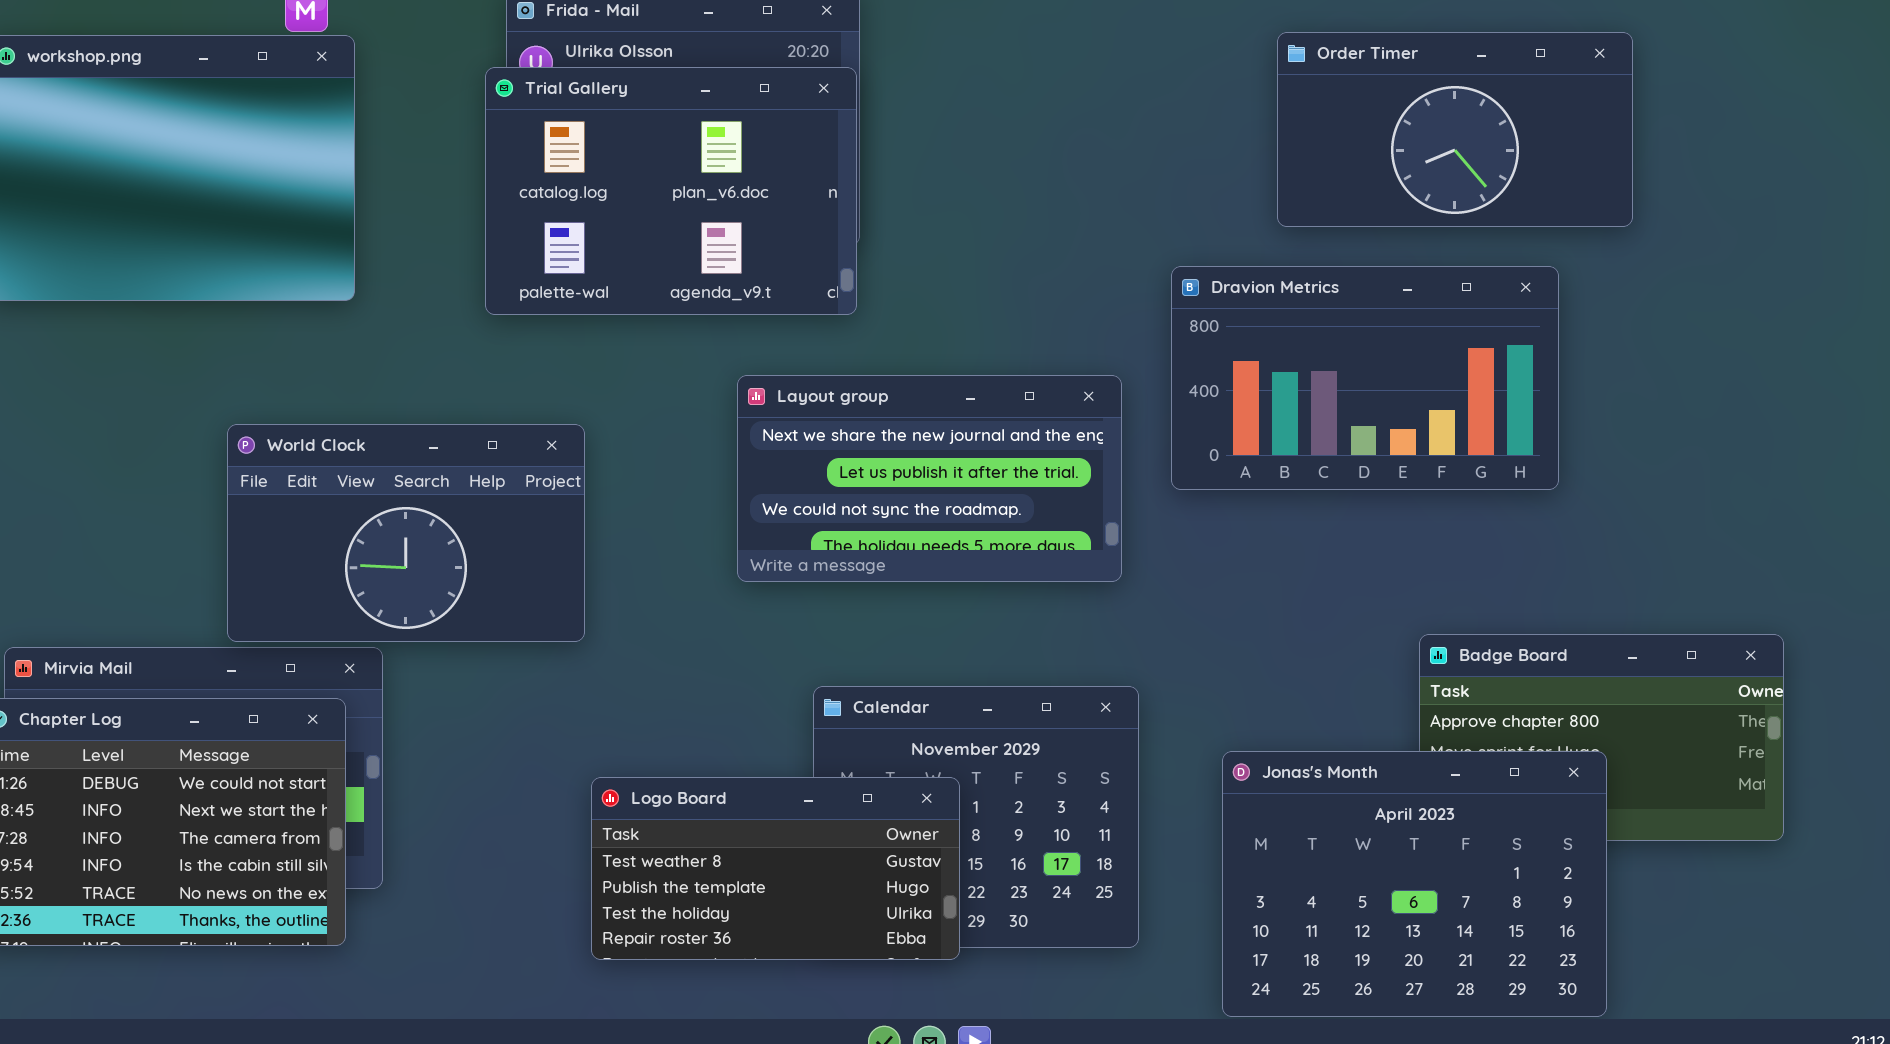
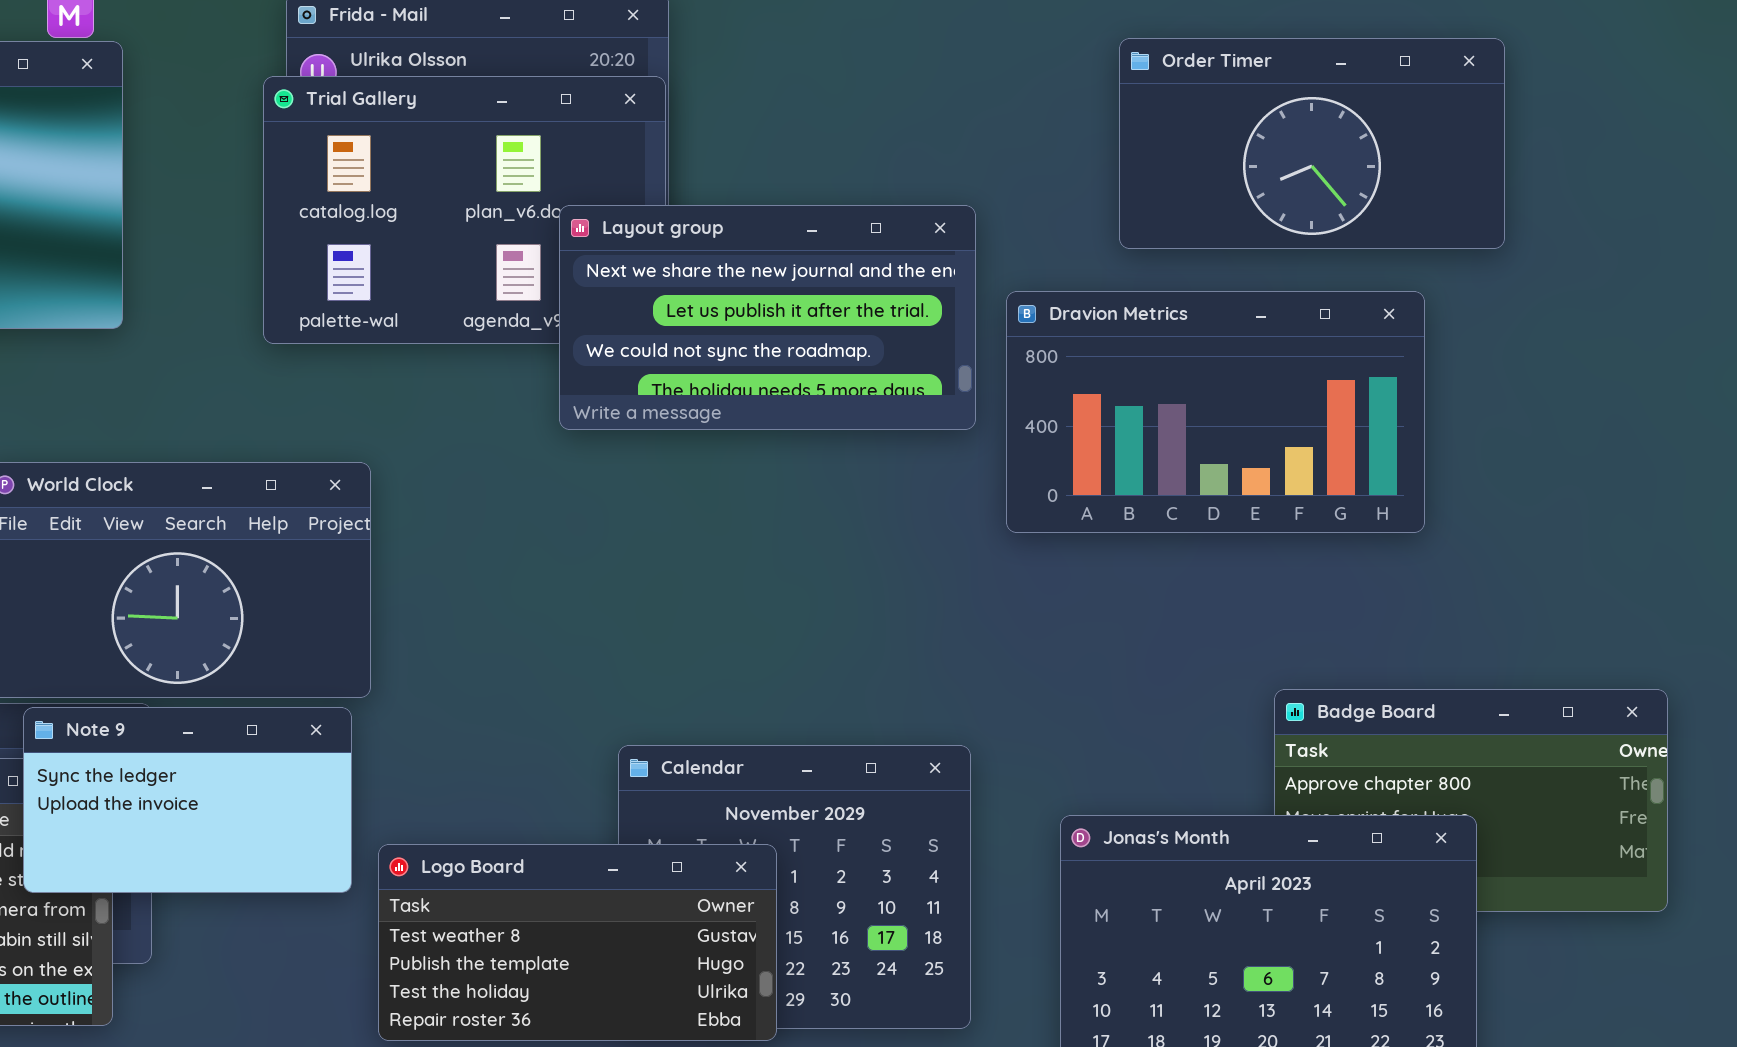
Layout group: [737,375,1122,582] -> [559,205,976,430], moved
Note 9: none -> [23,707,352,893], opened

